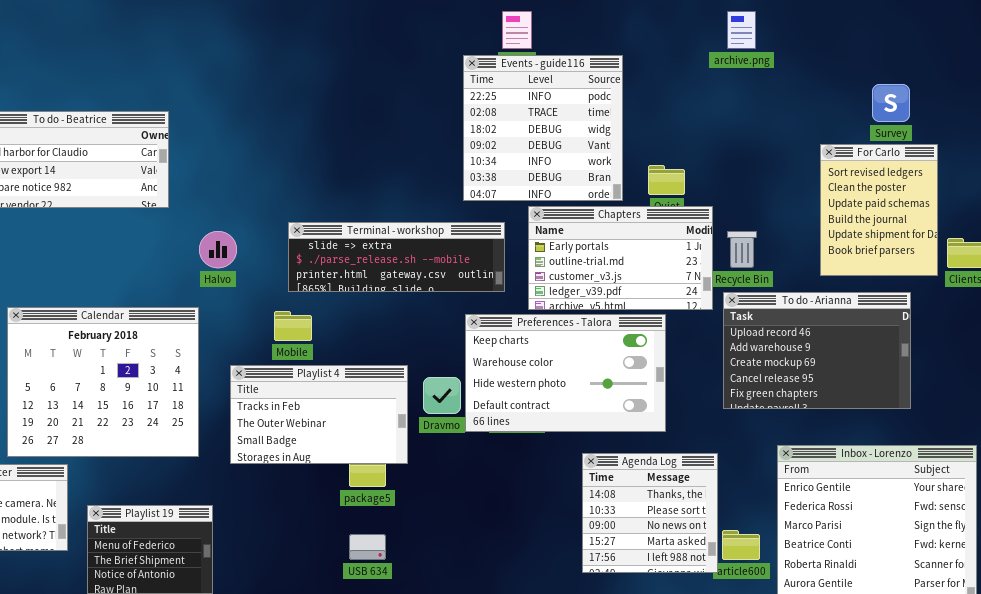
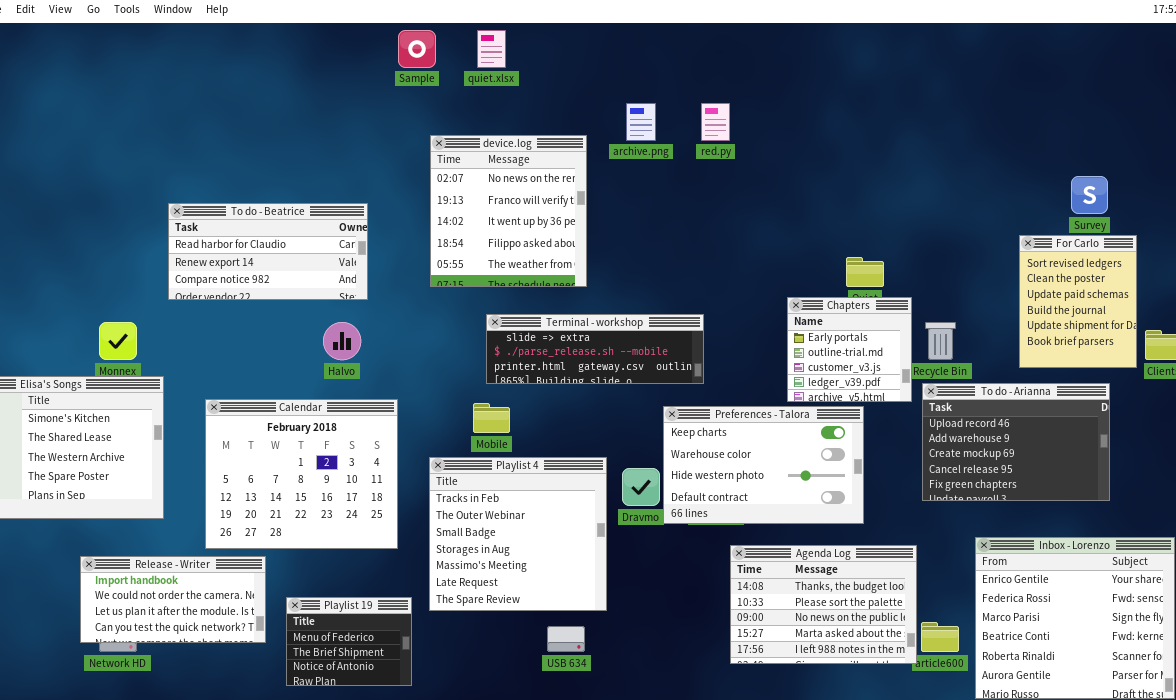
archive.png: [727,11,756,49] -> [626,103,656,141], moved
device.log: none -> [430,135,587,287], opened
Events - guide116: [463,55,623,201] -> none, closed
Chapters: [528,206,713,310] -> [787,297,912,402], resized
Halvo: [199,231,237,268] -> [323,322,361,360], moved
Playlist 4: [230,365,408,464] -> [429,457,607,611], resized
Agenda Log: [582,453,718,573] -> [730,545,917,664], resized

